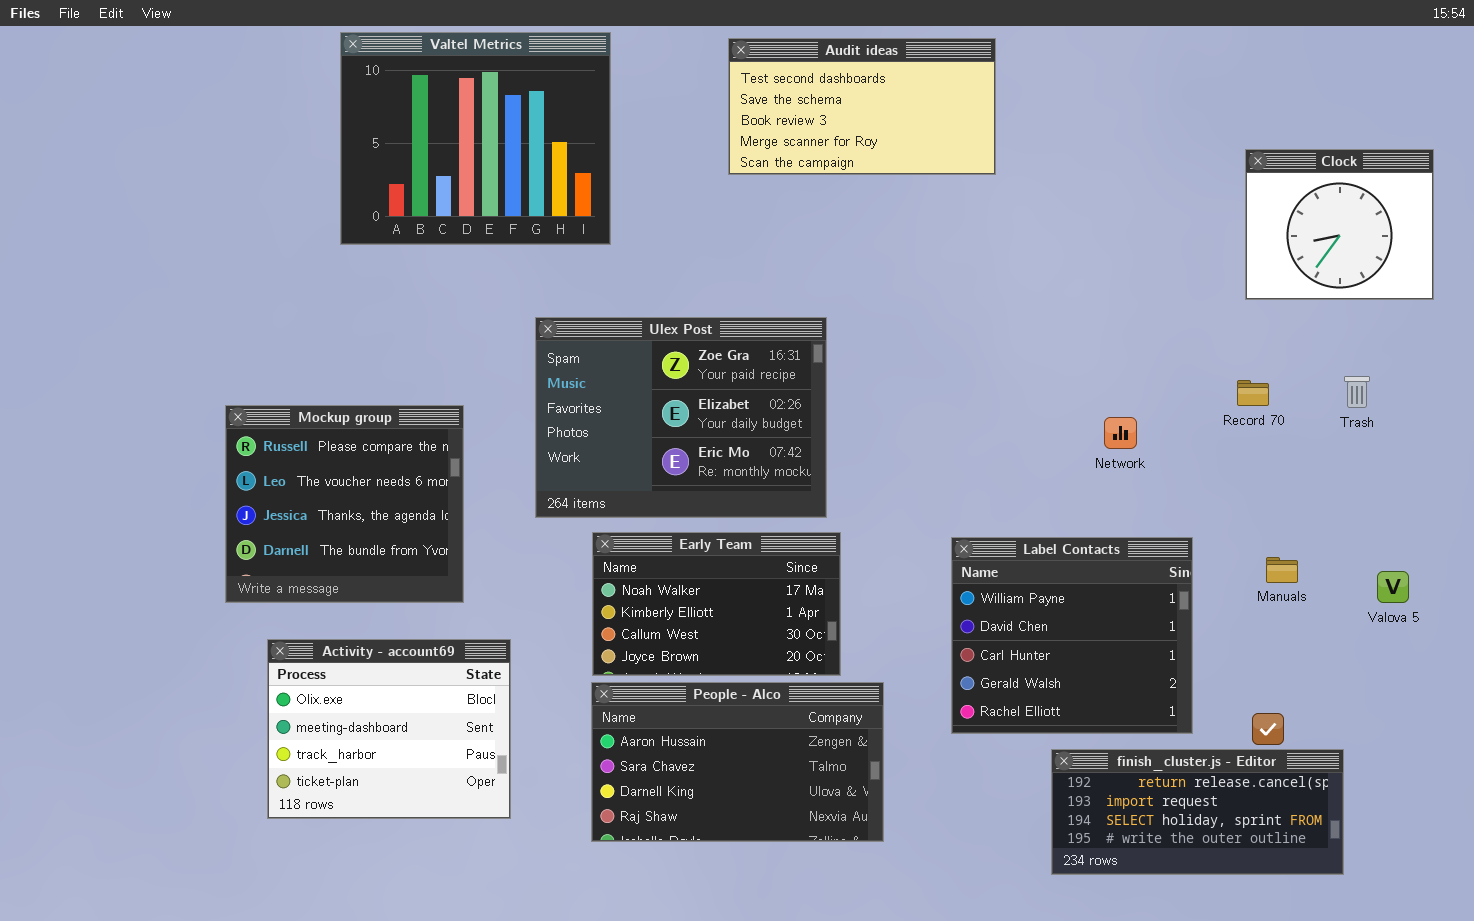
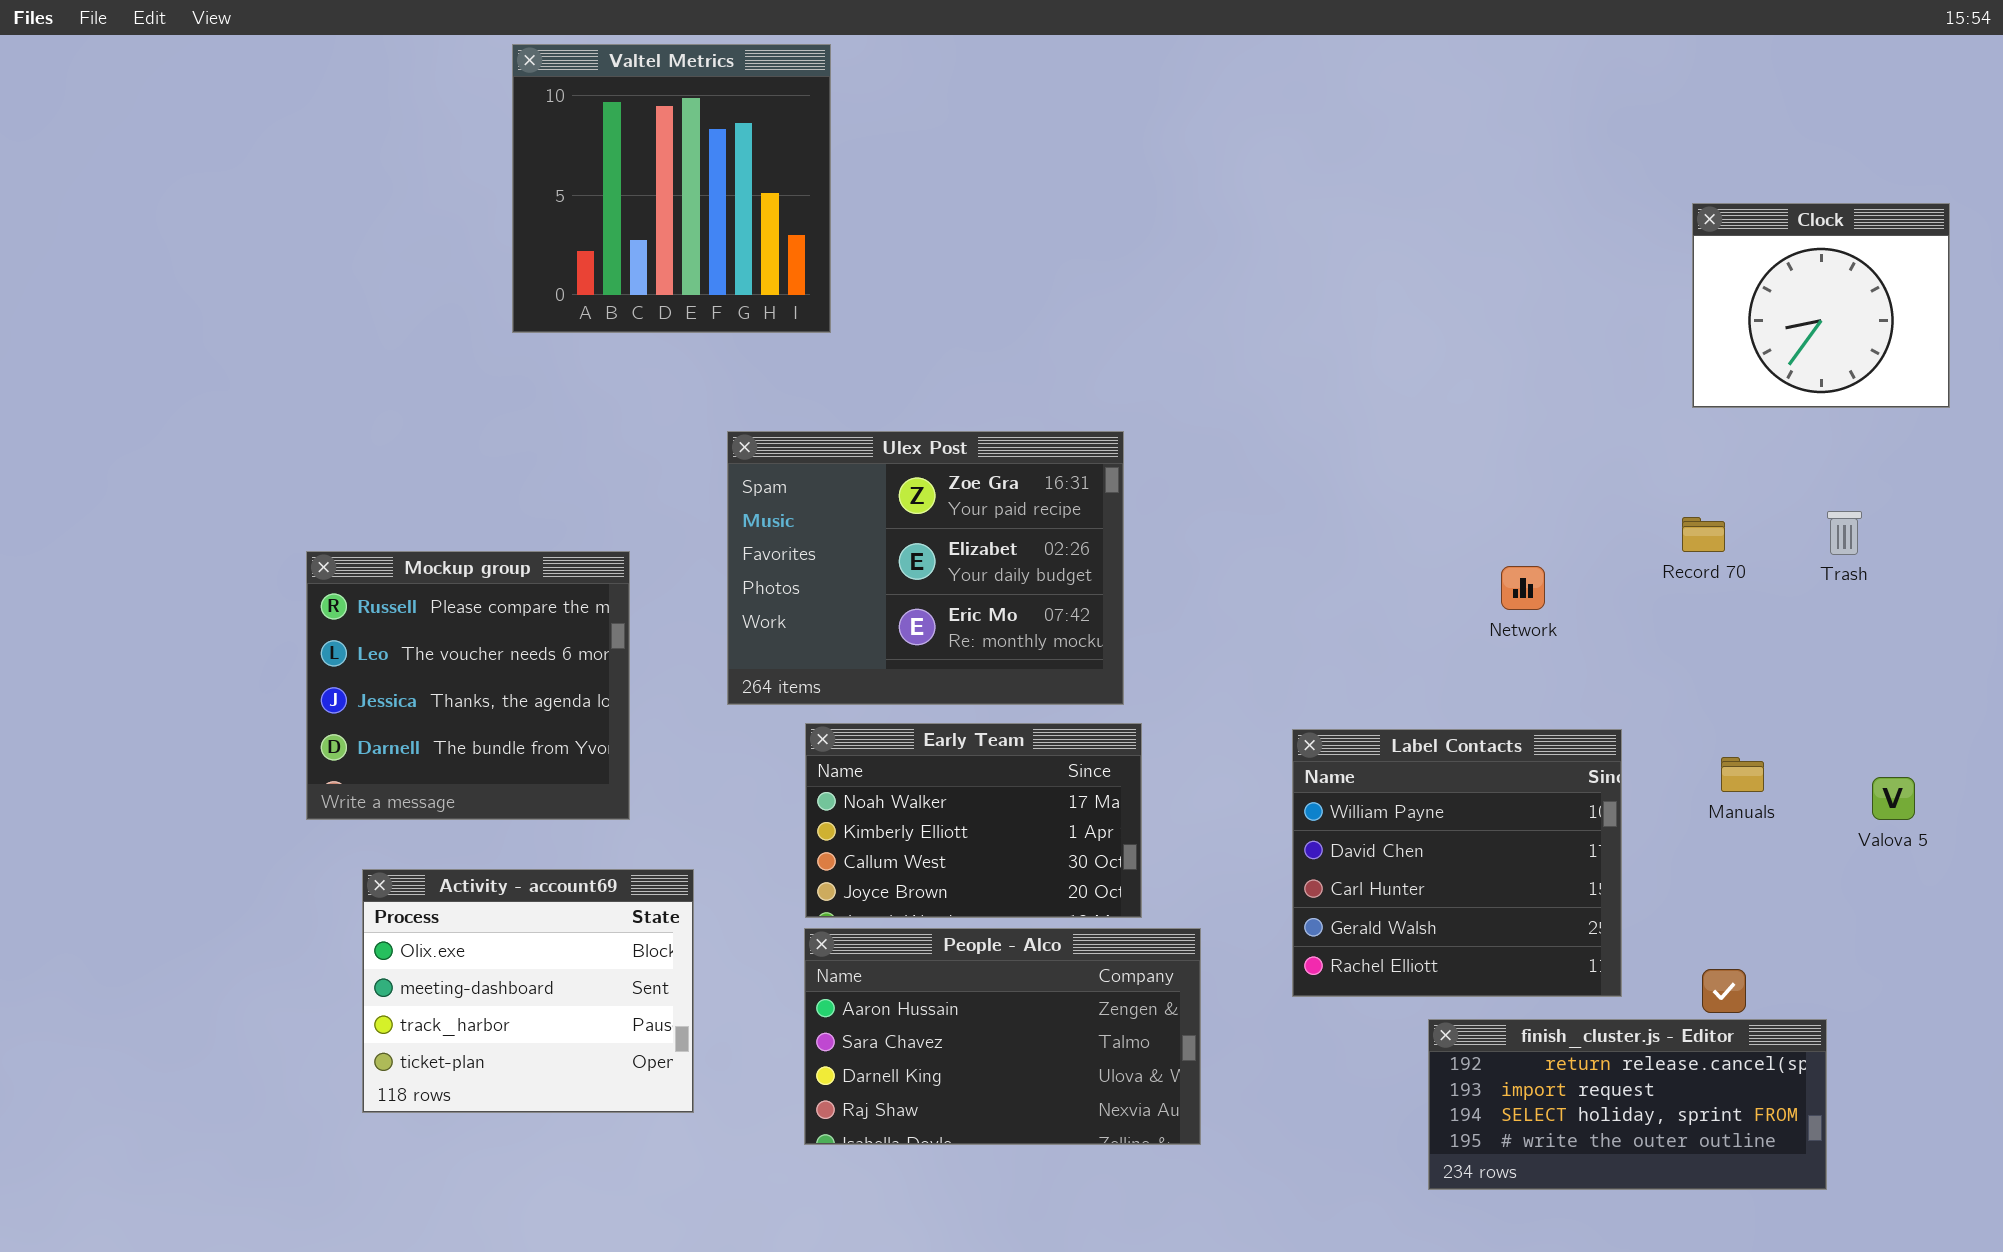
Valtel Metrics: [340,32,611,245] -> [512,44,831,333], resized
Audit ideas: [728,38,996,175] -> none, closed

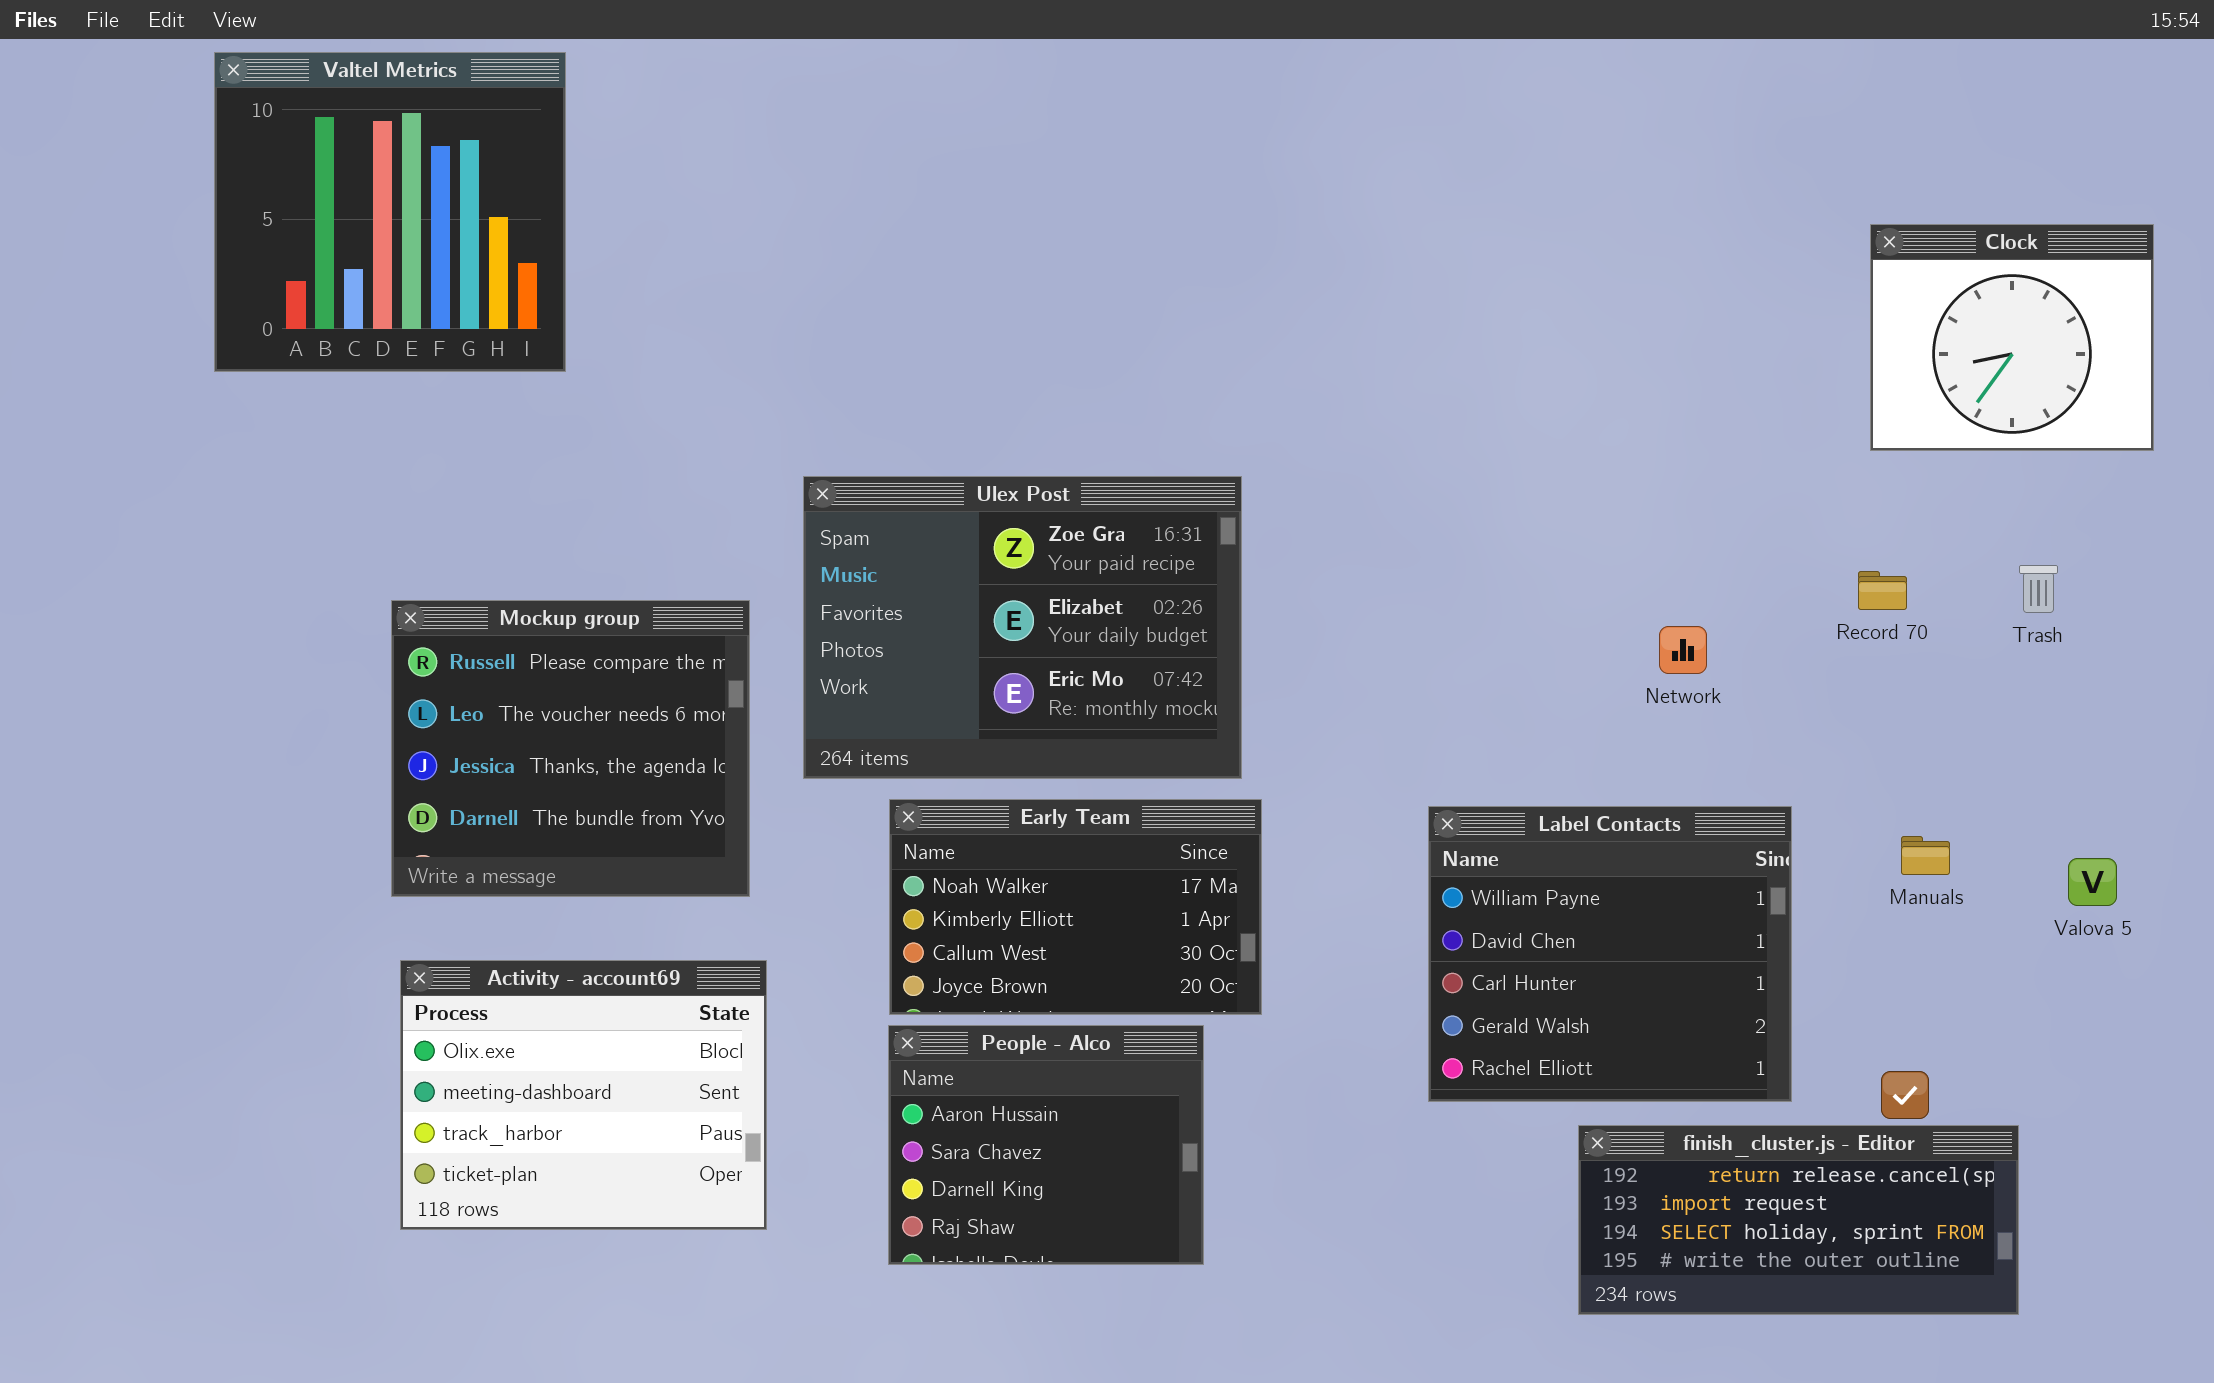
Valtel Metrics: [512,44,831,333] -> [214,52,566,372], moved
Mockup group: [306,551,630,820] -> [391,600,750,897], moved
People - Alco: [804,928,1201,1145] -> [888,1025,1204,1265], resized

